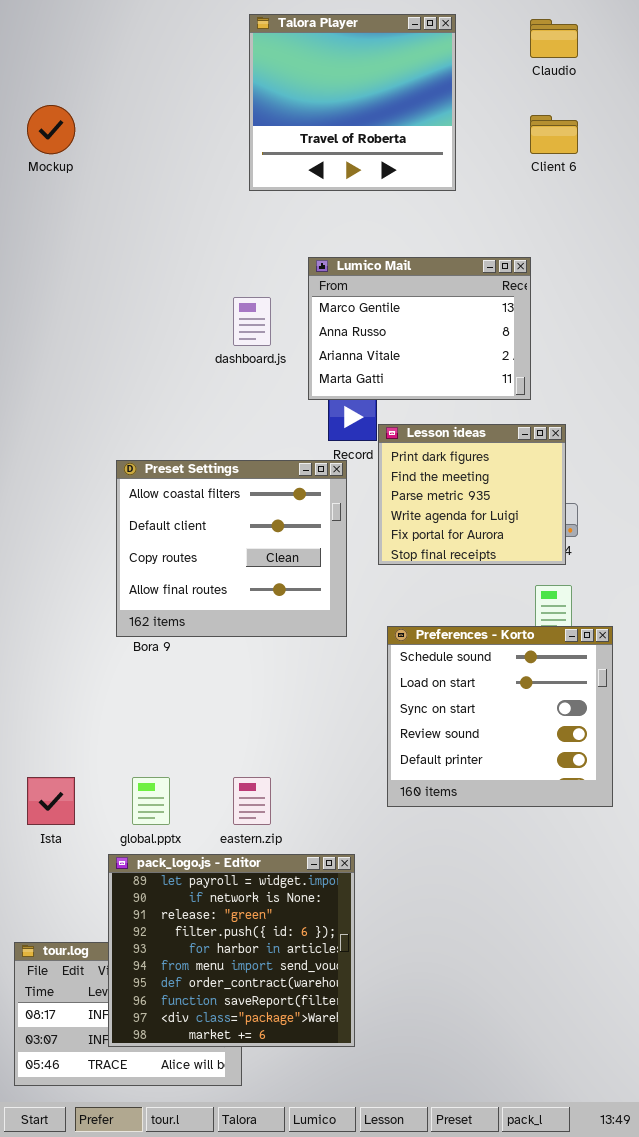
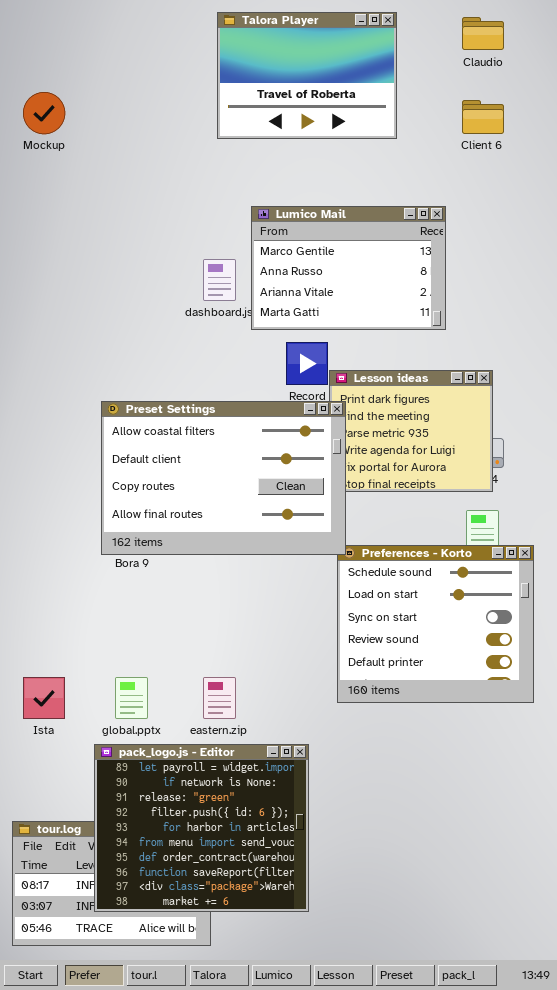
Talora Player: [249,14,456,191] -> [217,12,397,139], resized
Lumico Mail: [308,257,531,400] -> [251,206,446,330], moved
Preset Settings: [116,460,347,637] -> [101,401,346,555], resized

